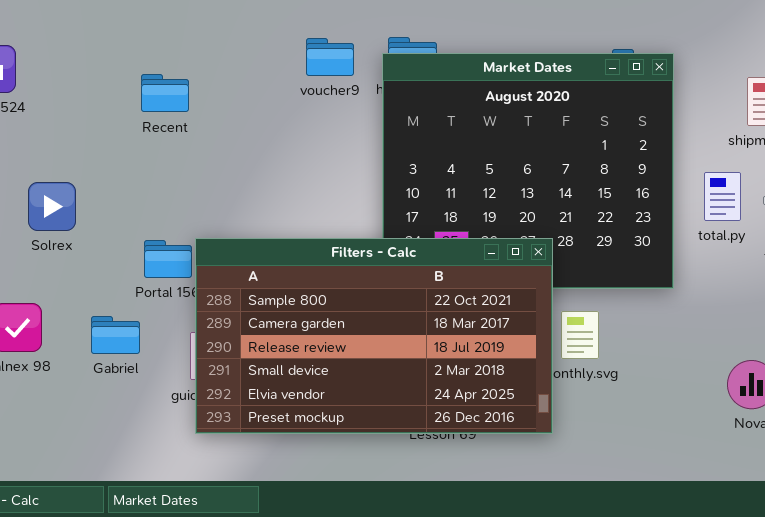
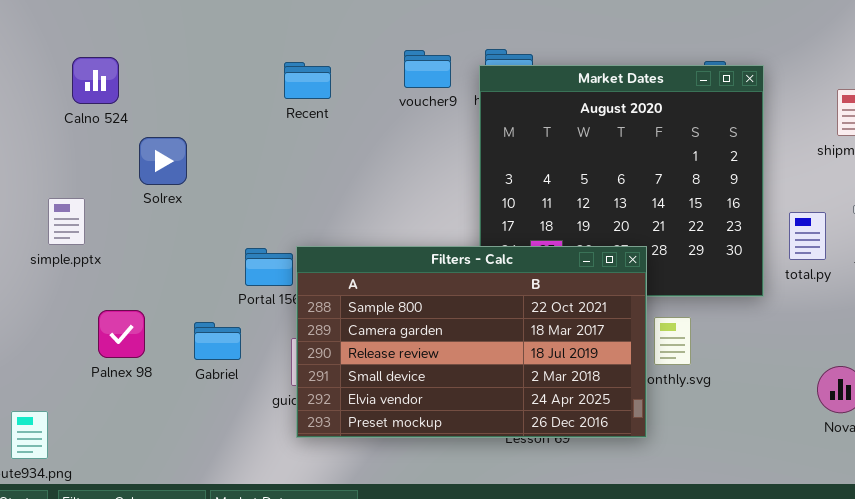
Recent: [141,74,189,112] -> [284,62,331,99], moved
total.py: [704,172,741,221] -> [789,212,826,260], moved
Solrex: [28,182,76,231] -> [139,137,187,185], moved

